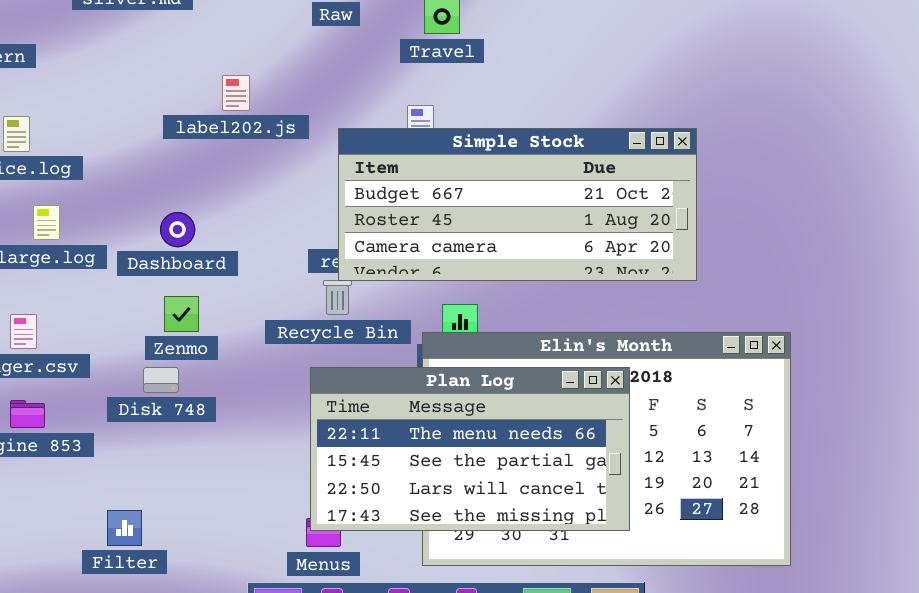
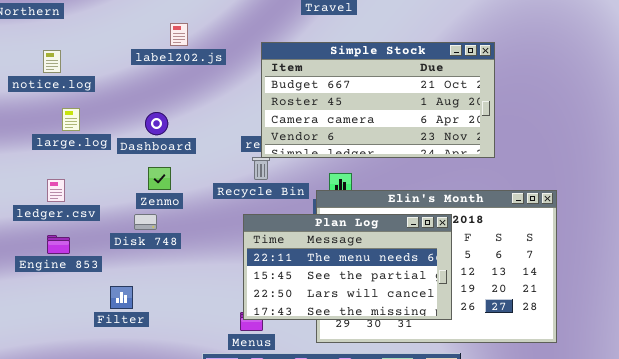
label202.js: [222,75,250,111] -> [170,23,188,46], moved
Simple Stock: [338,128,697,281] -> [261,42,495,158], resized
Filter: [107,510,142,546] -> [110,286,133,309], moved

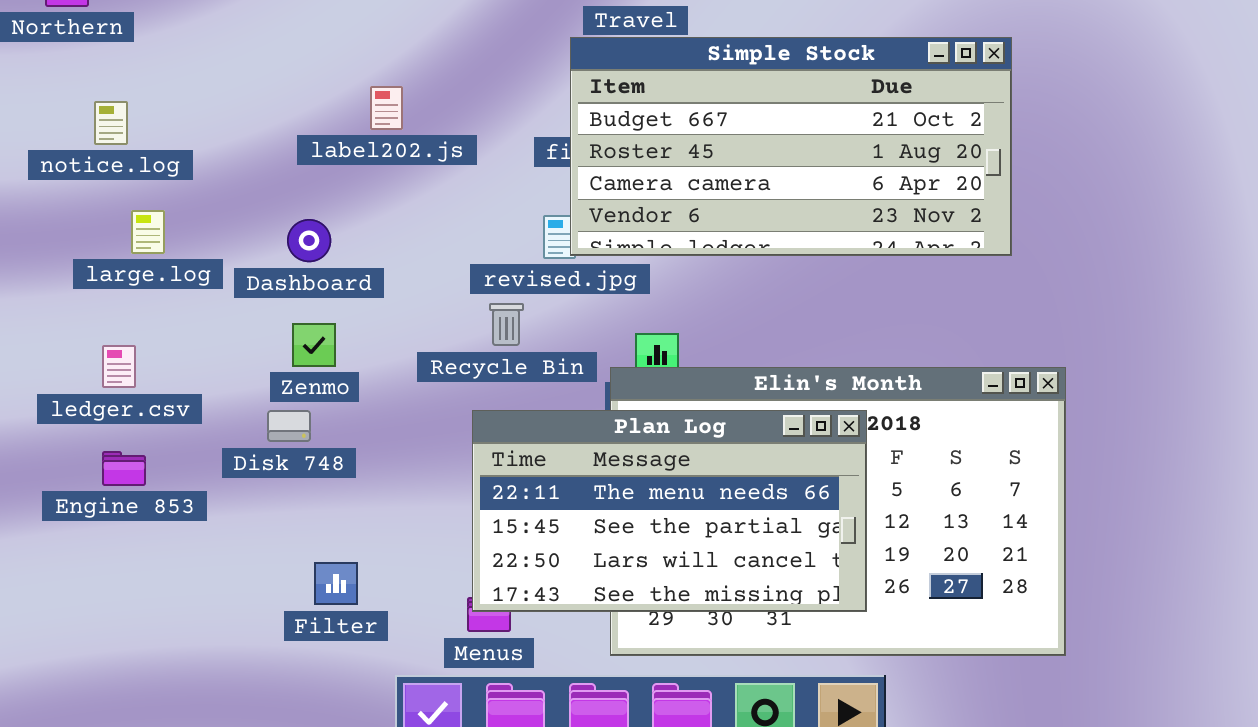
label202.js: [170,23,188,46] -> [370,86,403,130], moved
Simple Stock: [261,42,495,158] -> [570,37,1012,256], moved
Filter: [110,286,133,309] -> [314,562,358,605], moved

